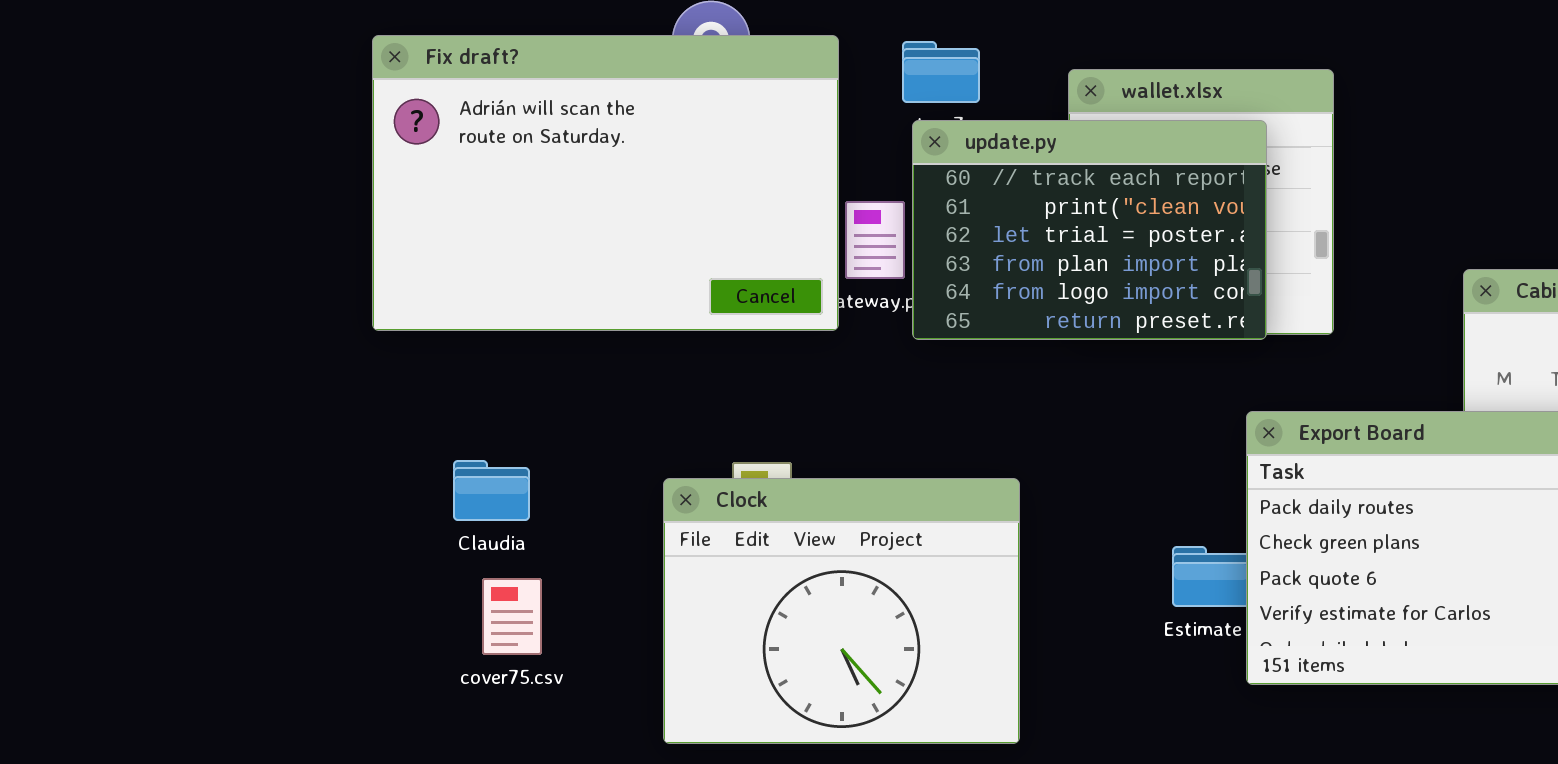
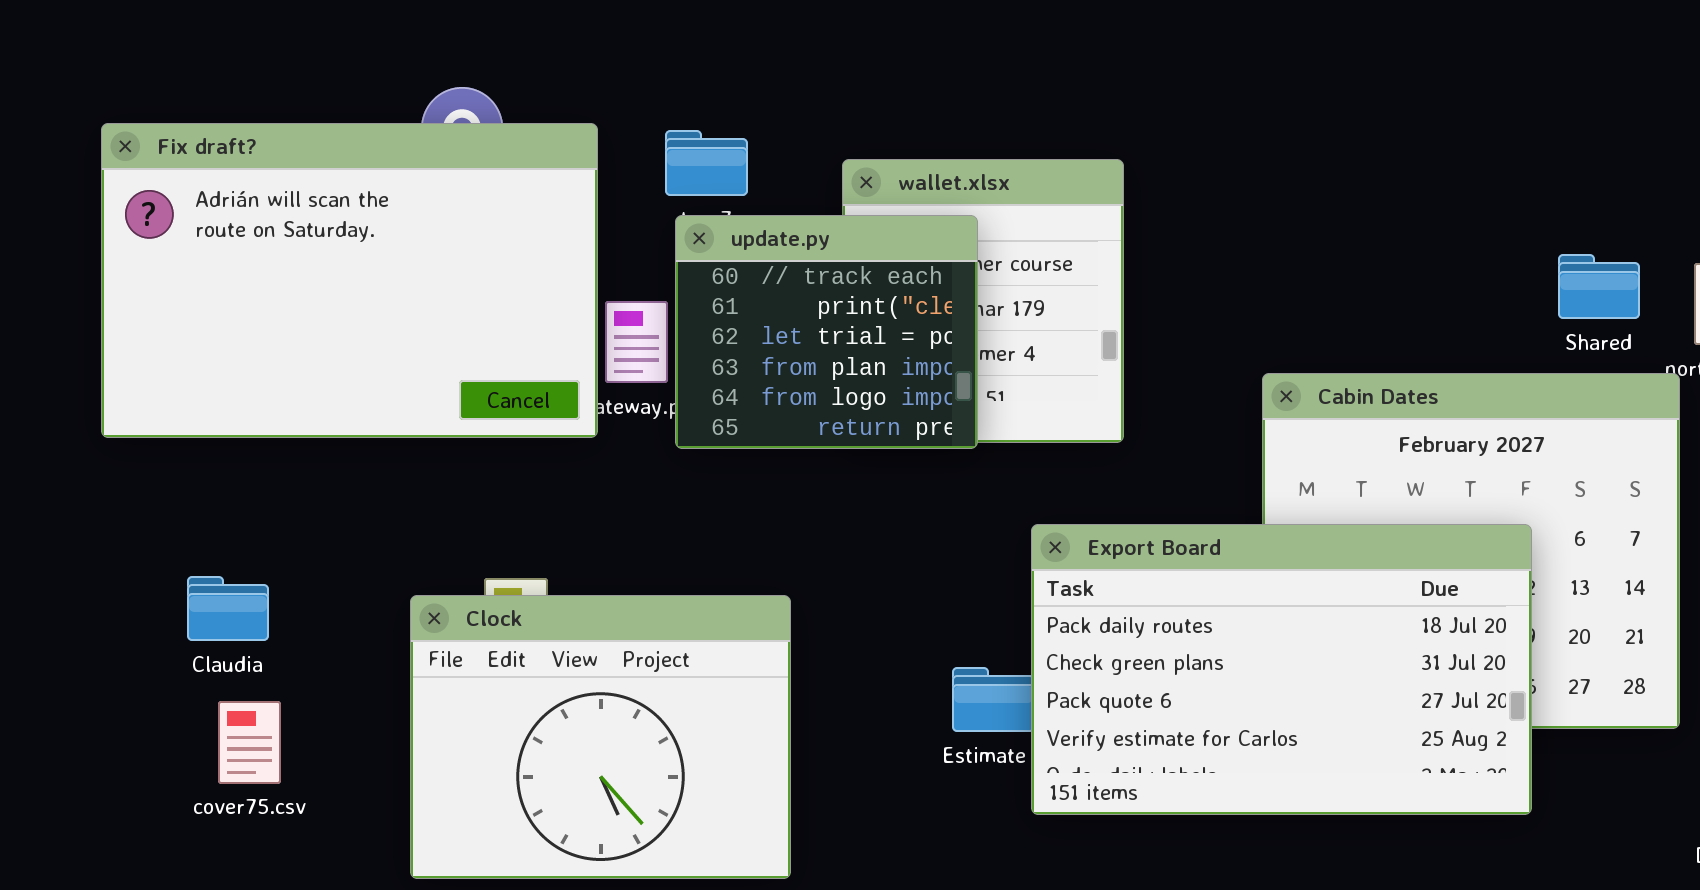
update.py: [912,120,1267,340] -> [675,215,978,449], resized

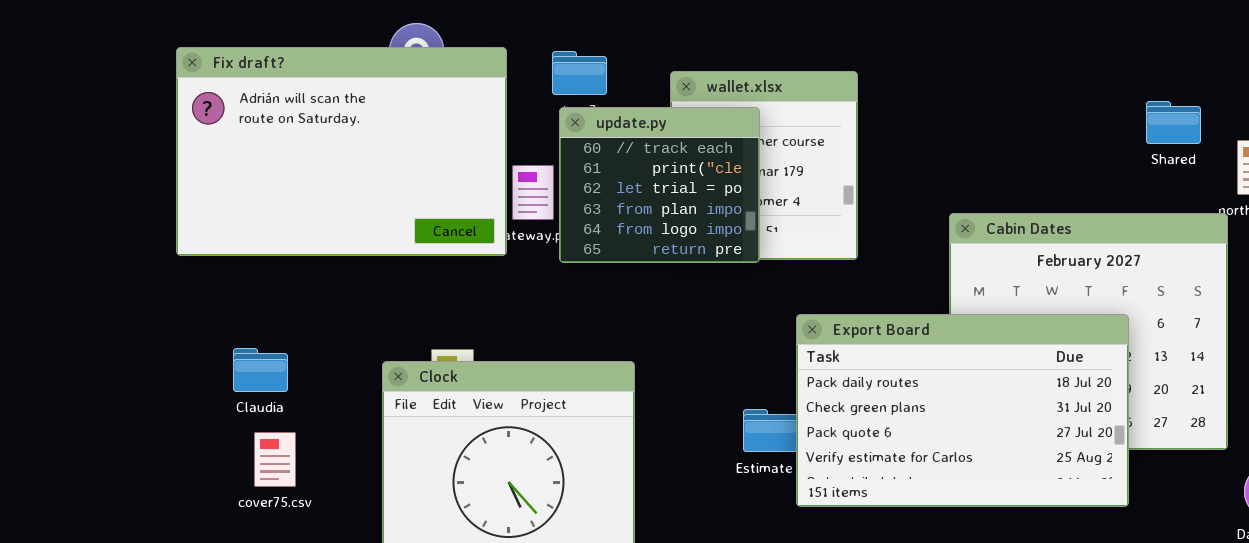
Shared: [1558,254,1640,319] -> [1146,101,1201,144], moved

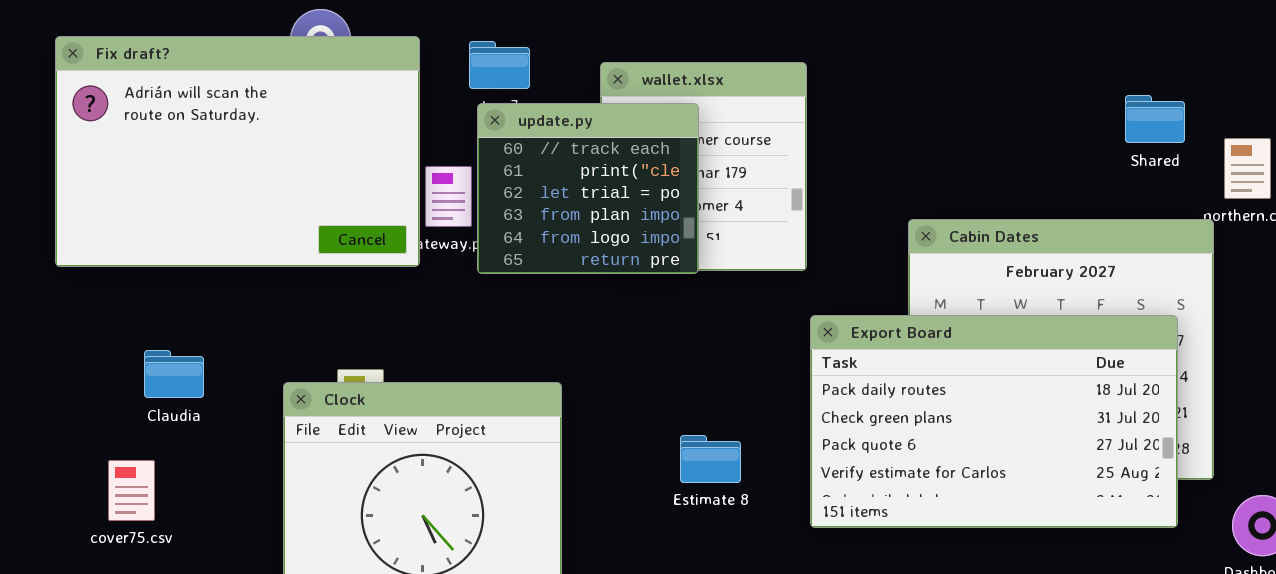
Export Board: [796,314,1129,507] -> [810,315,1178,528], moved
Claudia: [233,348,288,392] -> [144,350,204,398], moved
cover75.csv: [254,432,296,487] -> [108,460,155,521], moved

